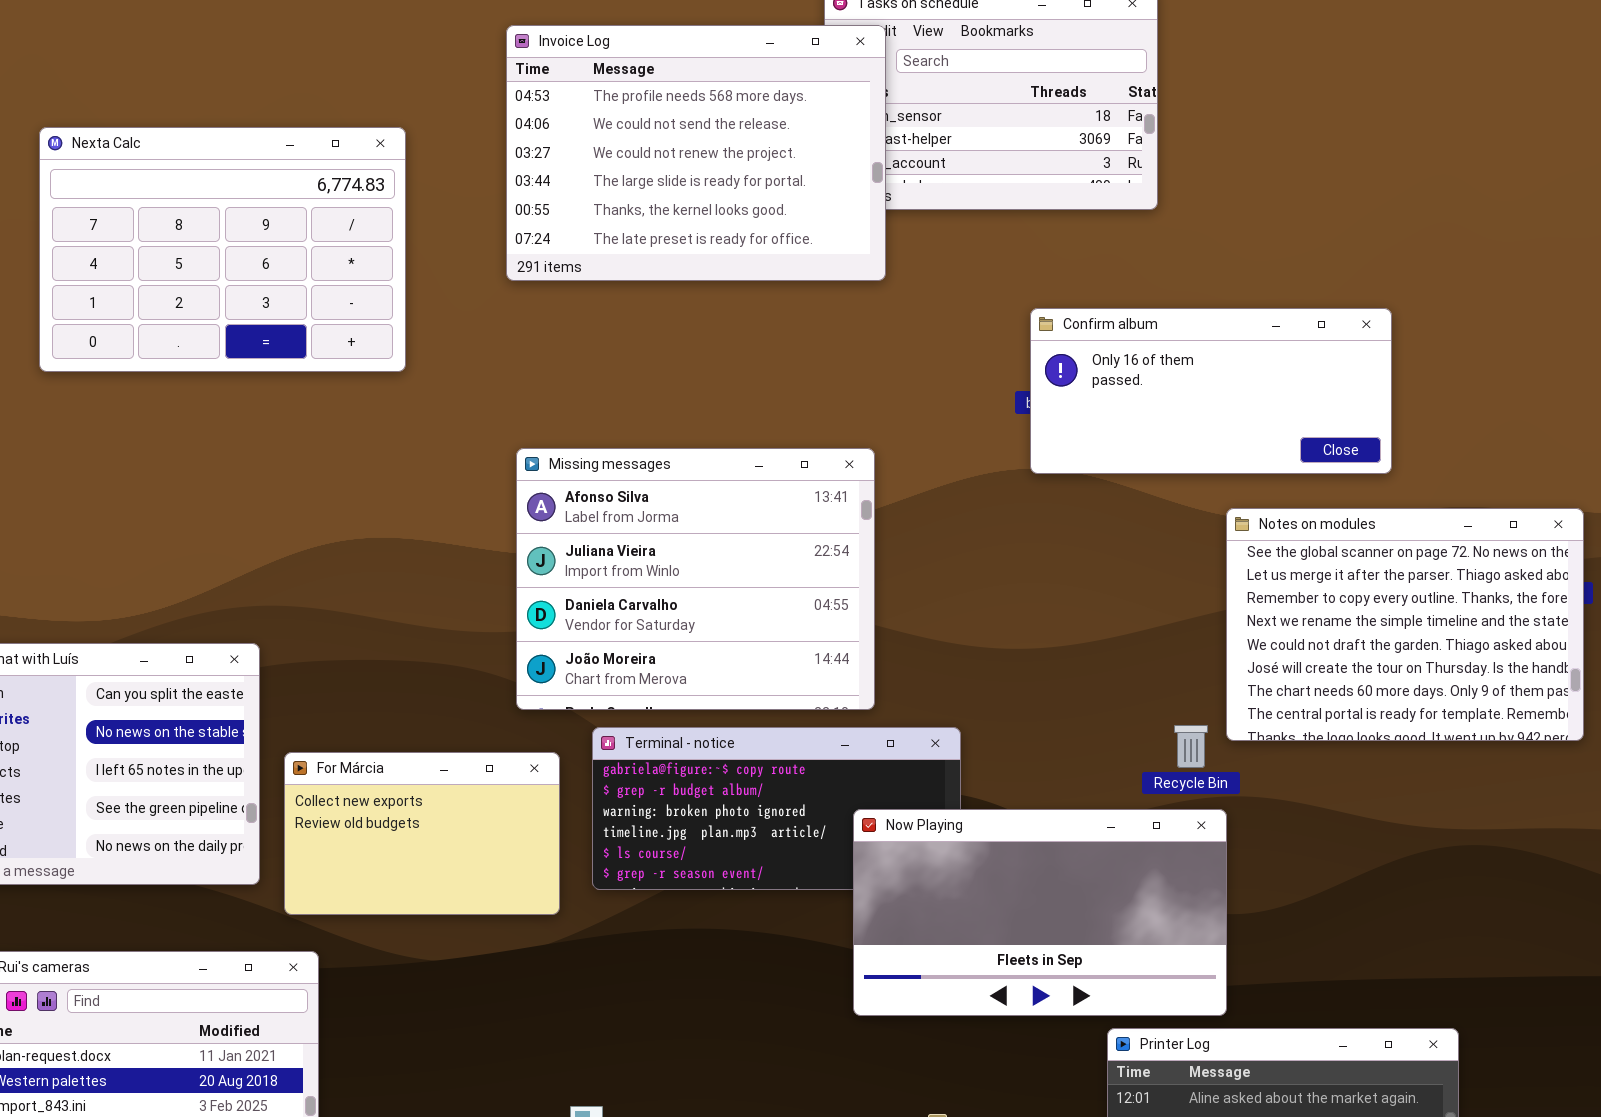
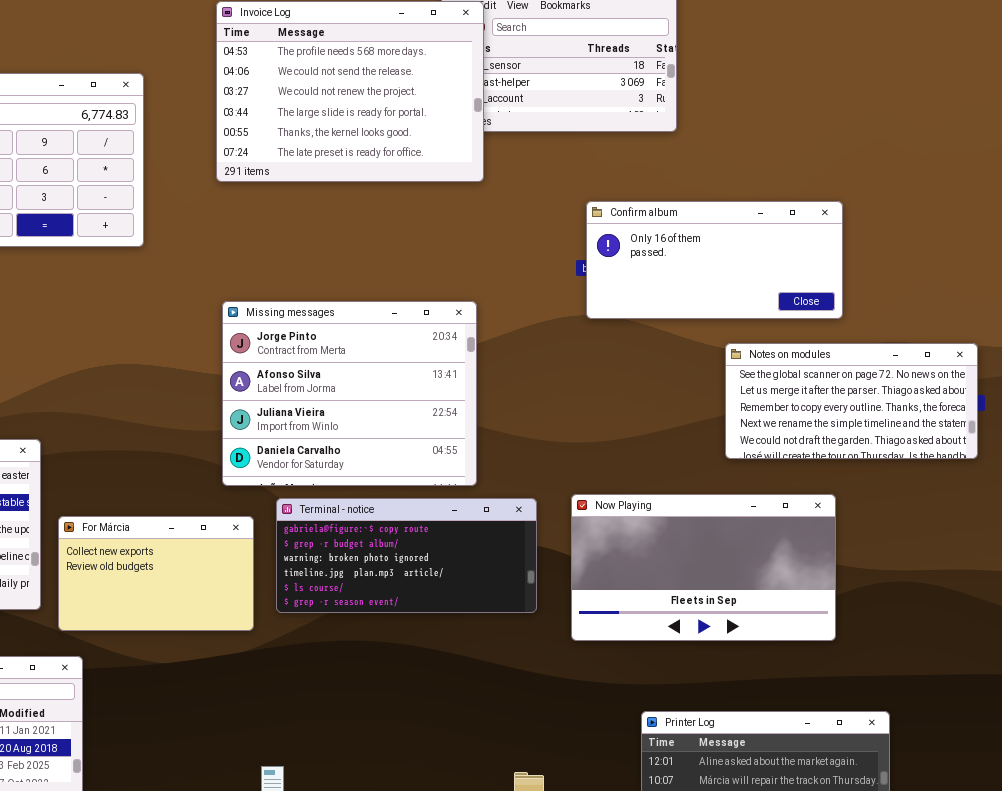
Missing messages: [516,448,875,710] -> [222,301,477,486], scrolled up 1 row
Notes on modules: [1226,508,1584,741] -> [725,343,978,459], resized
Now Playing: [853,809,1227,1016] -> [571,494,836,641], moved

